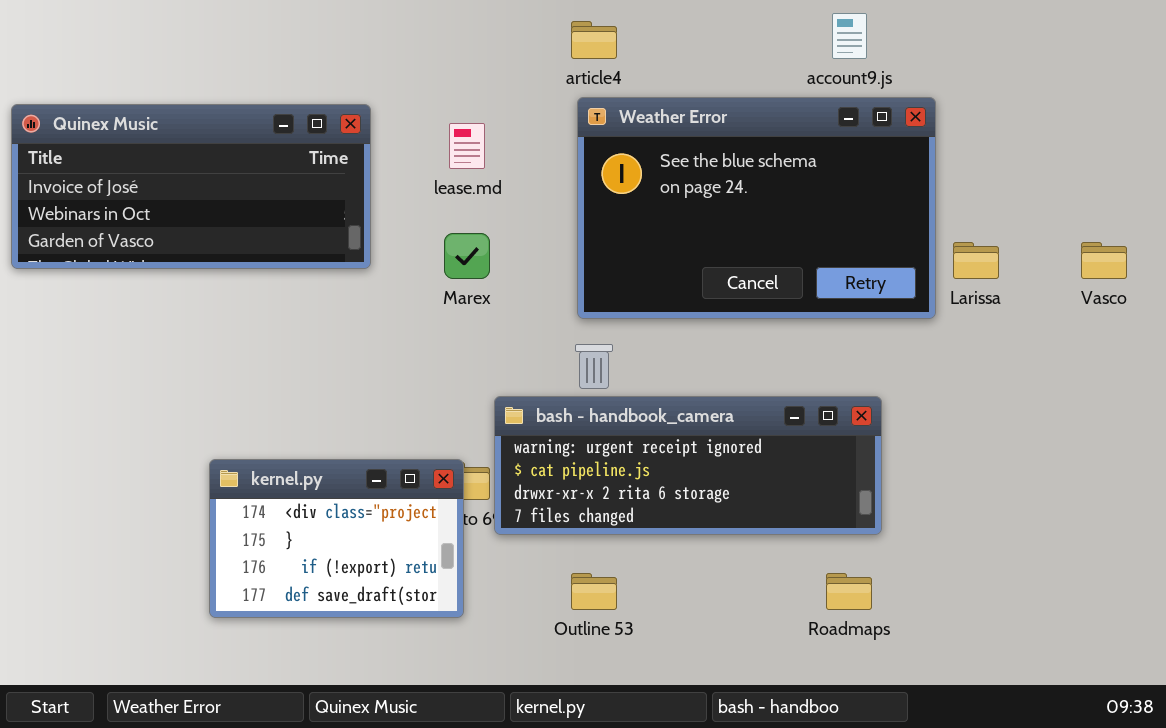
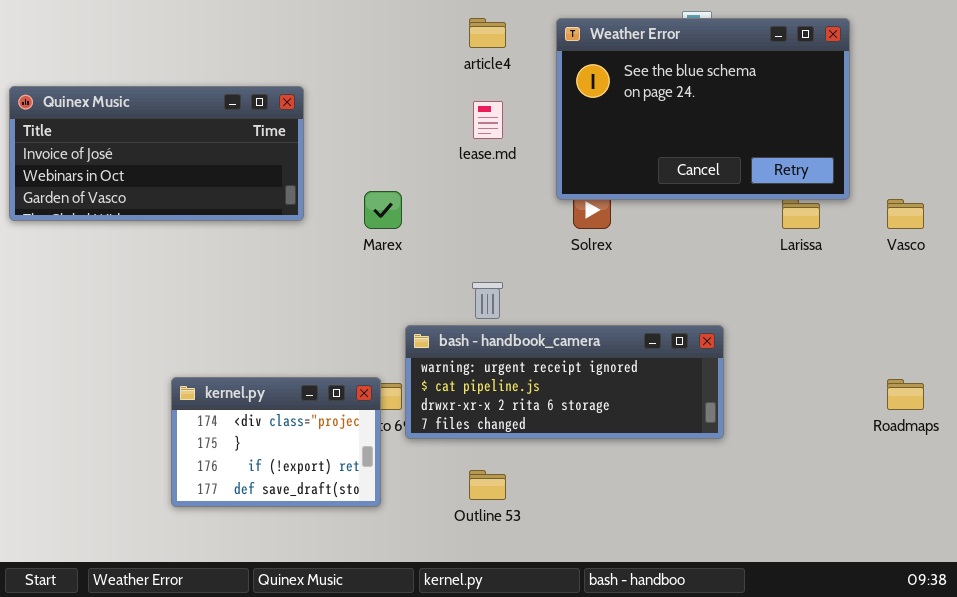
Weather Error: [577,97,936,319] -> [556,18,850,200], moved
lease.md: [449,123,485,169] -> [473,101,503,139], moved
Roadmaps: [826,573,872,610] -> [887,379,924,410], moved

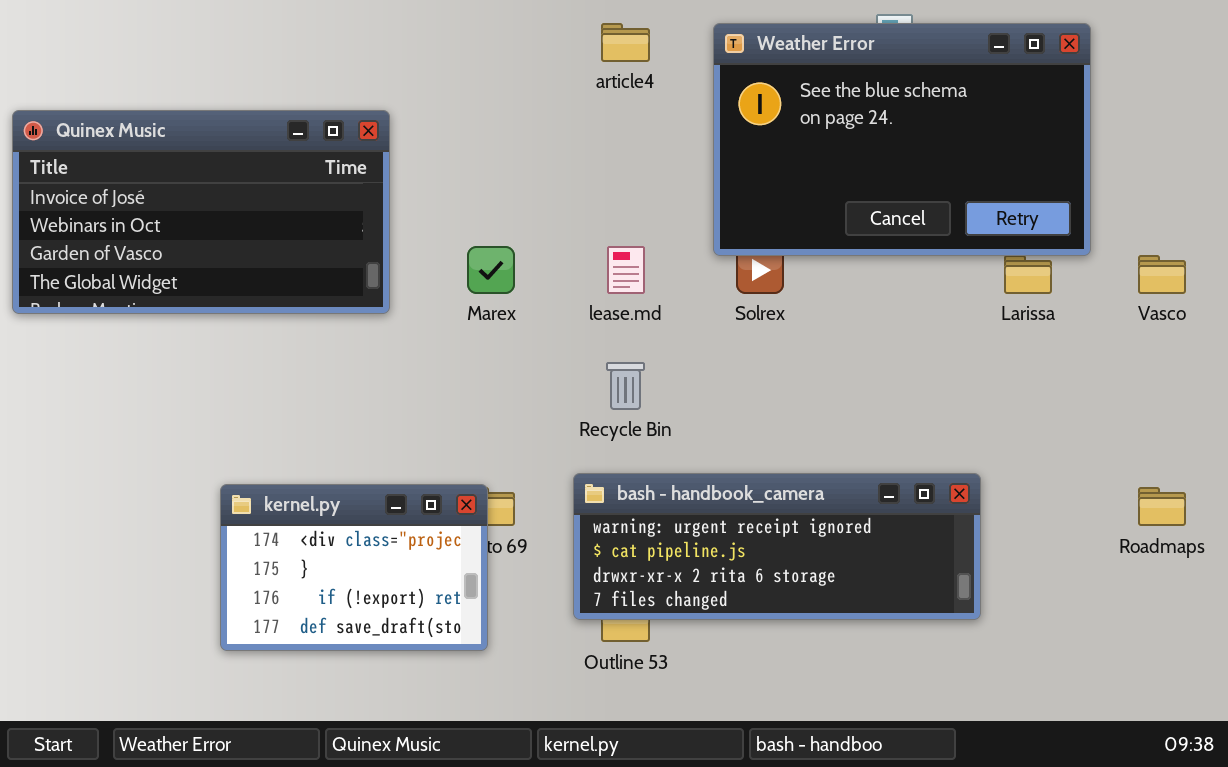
Quinex Music: [9,86,304,221] -> [12,110,390,314], resized
lease.md: [473,101,503,139] -> [607,246,645,294], moved
bash - handbook_camera: [405,325,724,439] -> [573,473,981,620], moved

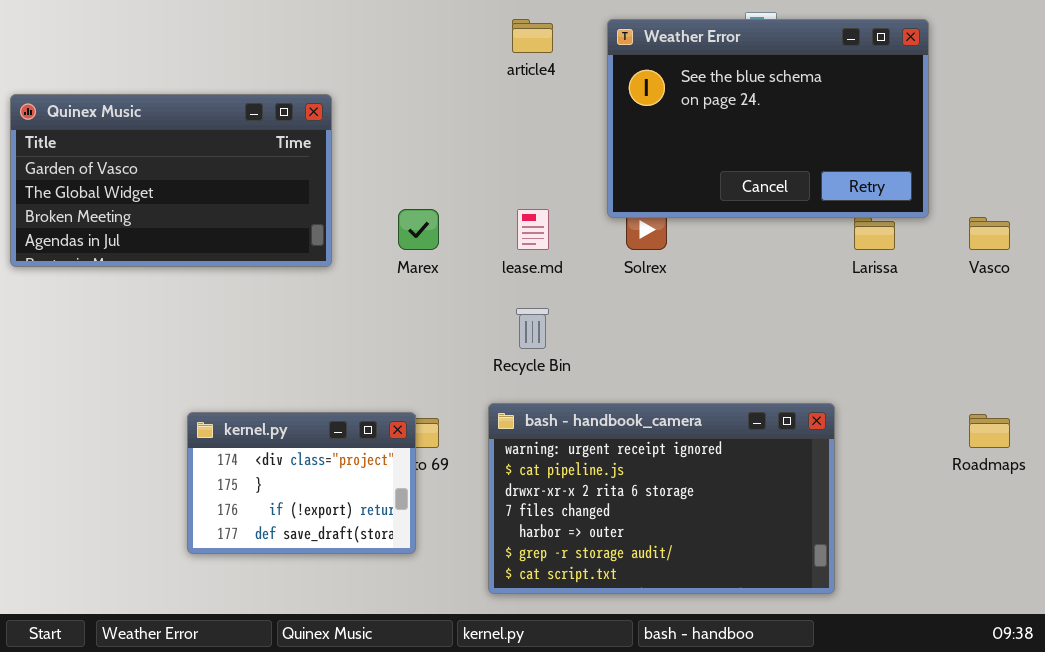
Quinex Music: [12,110,390,314] -> [10,94,332,267], scrolled down 2 rows
bash - handbook_camera: [573,473,981,620] -> [488,403,835,594], resized

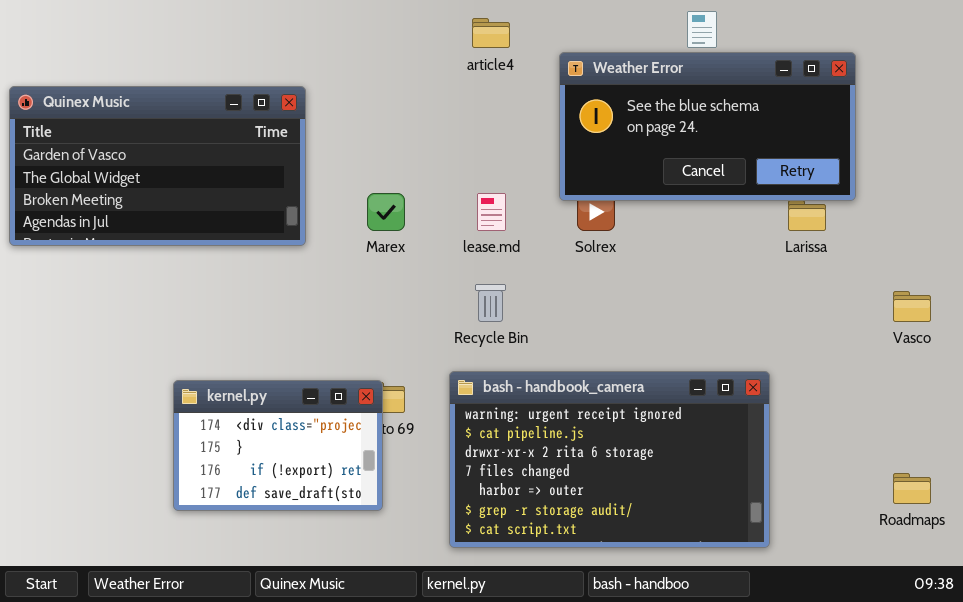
Weather Error: [607,19,929,218] -> [559,52,856,201], resized
Vasco: [969,217,1010,250] -> [893,291,931,322], moved
Roadmaps: [969,414,1010,448] -> [893,473,931,504], moved

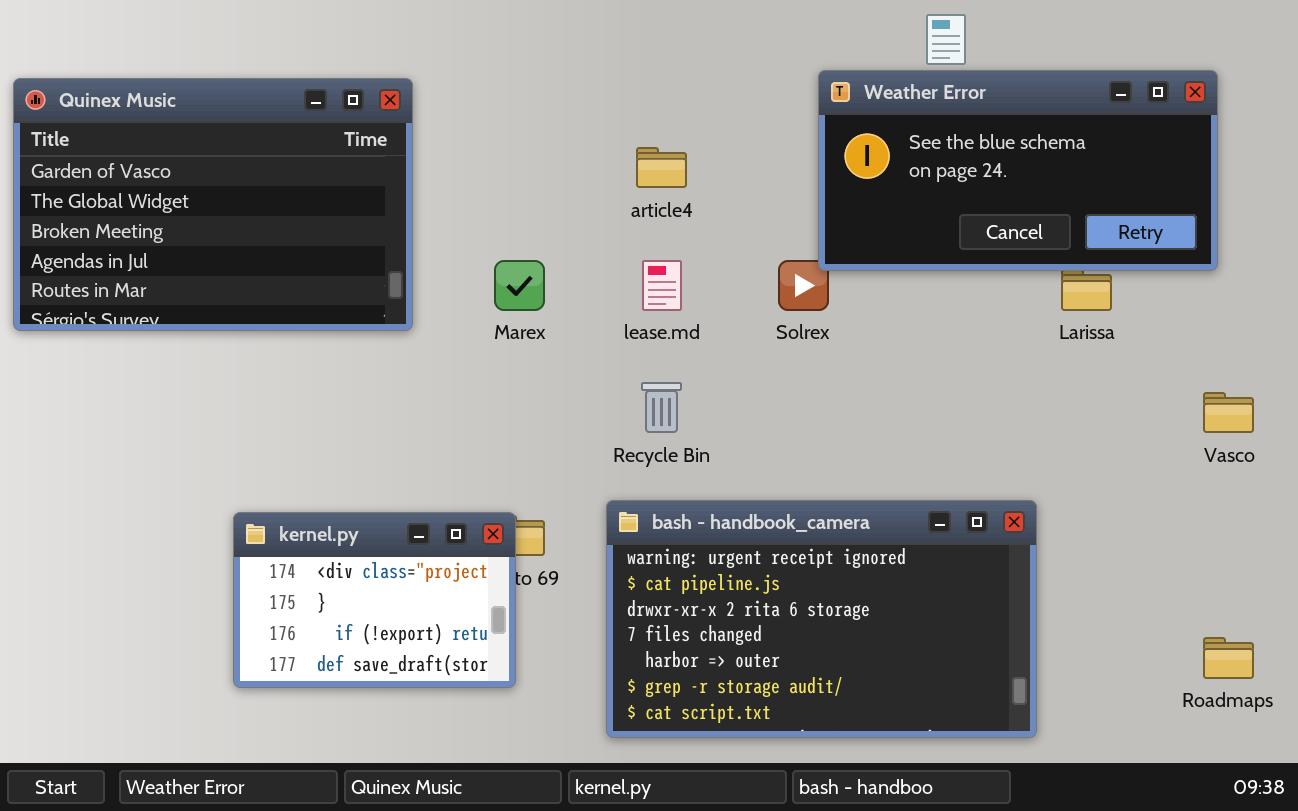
article4: [472,18,510,48] -> [636,147,687,188], moved
Weather Error: [559,52,856,201] -> [818,70,1218,271], moved
Quinex Music: [9,86,306,246] -> [13,78,413,331], resized

